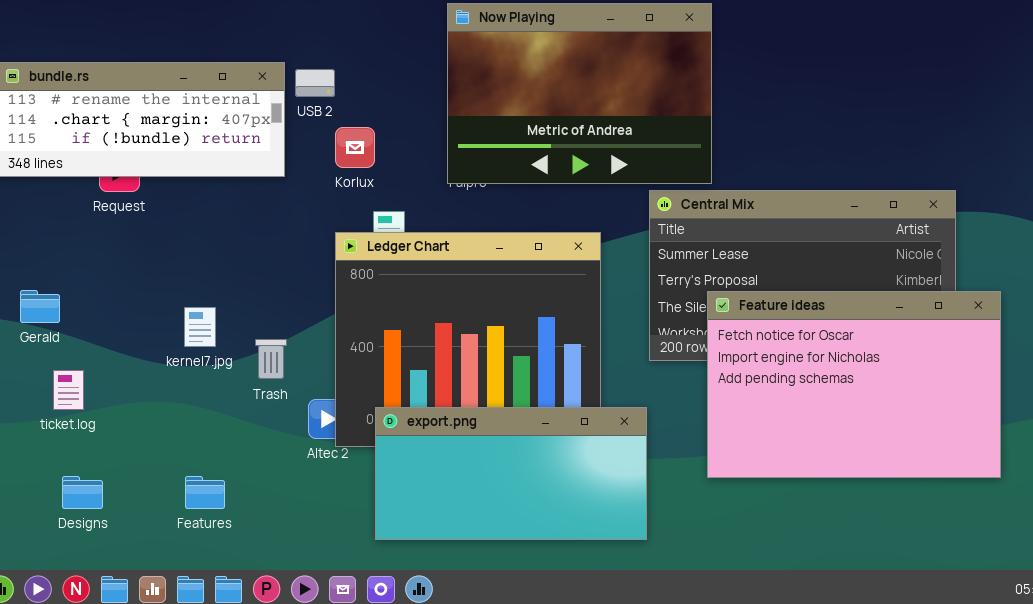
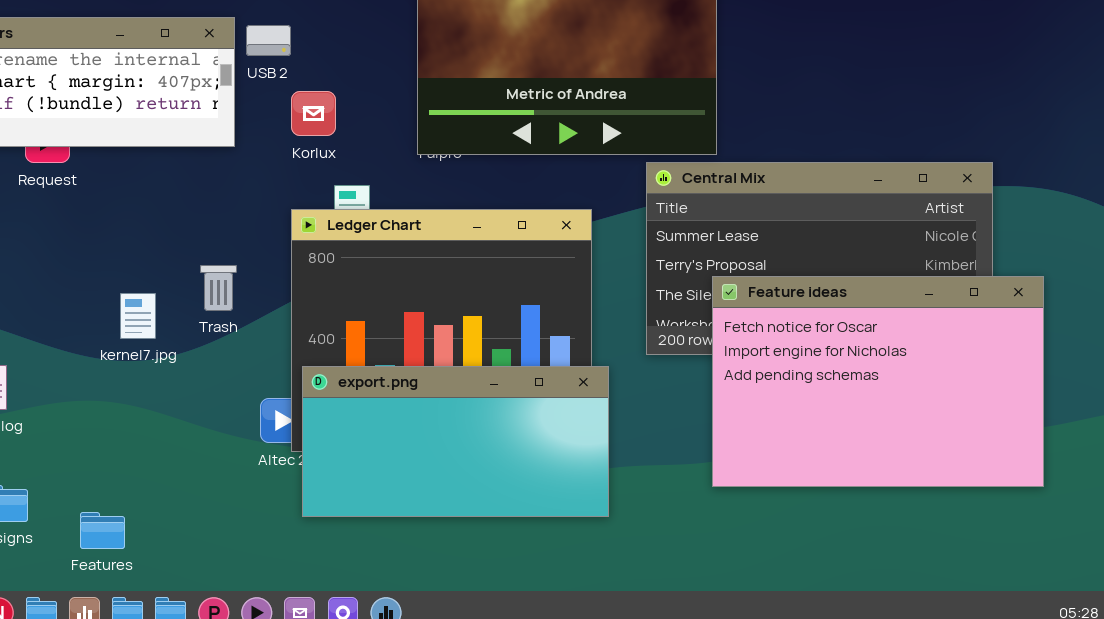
Trash: [255,339,287,379] -> [200,265,237,311], moved
export.png: [375,407,647,540] -> [302,366,609,517], moved
Features: [185,476,225,509] -> [80,512,125,549], moved

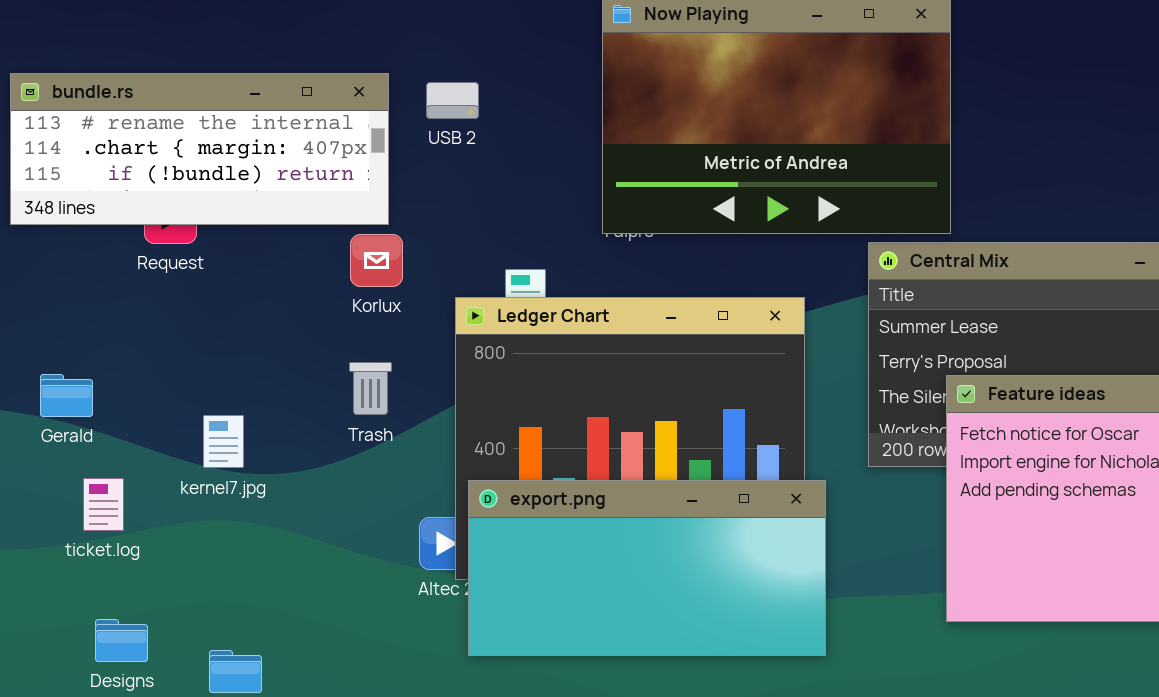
USB 2: [246,25,291,56] -> [426,82,479,119], moved
Korlux: [291,91,336,136] -> [350,234,403,287], moved
kernel7.jpg: [120,293,156,339] -> [203,415,244,468], moved

